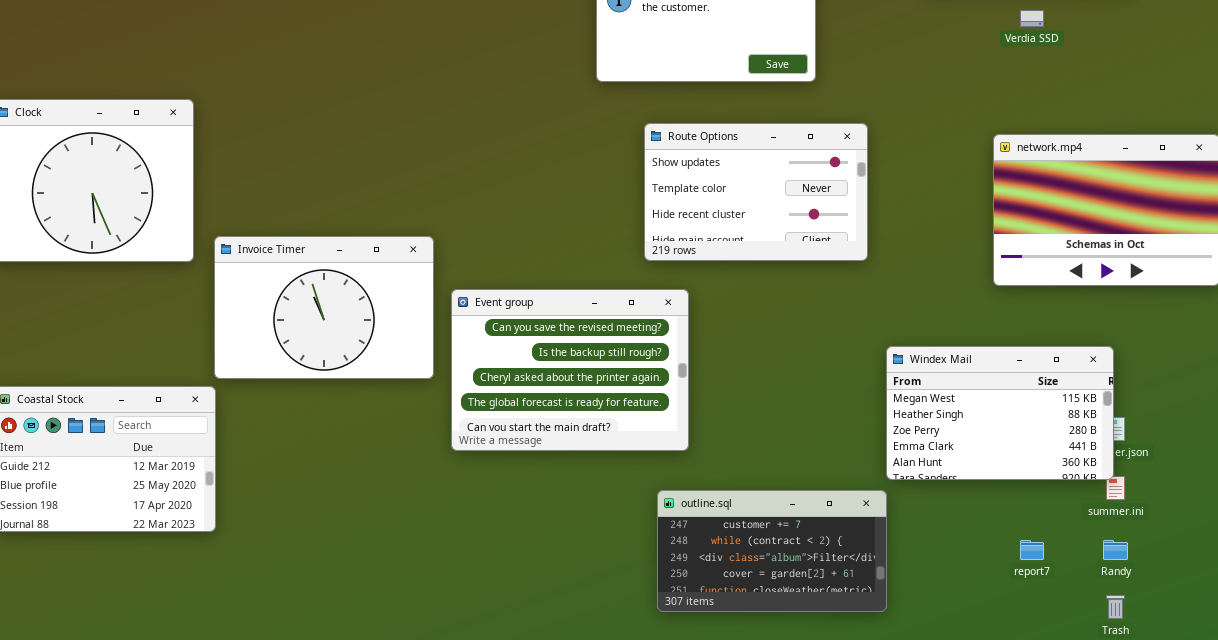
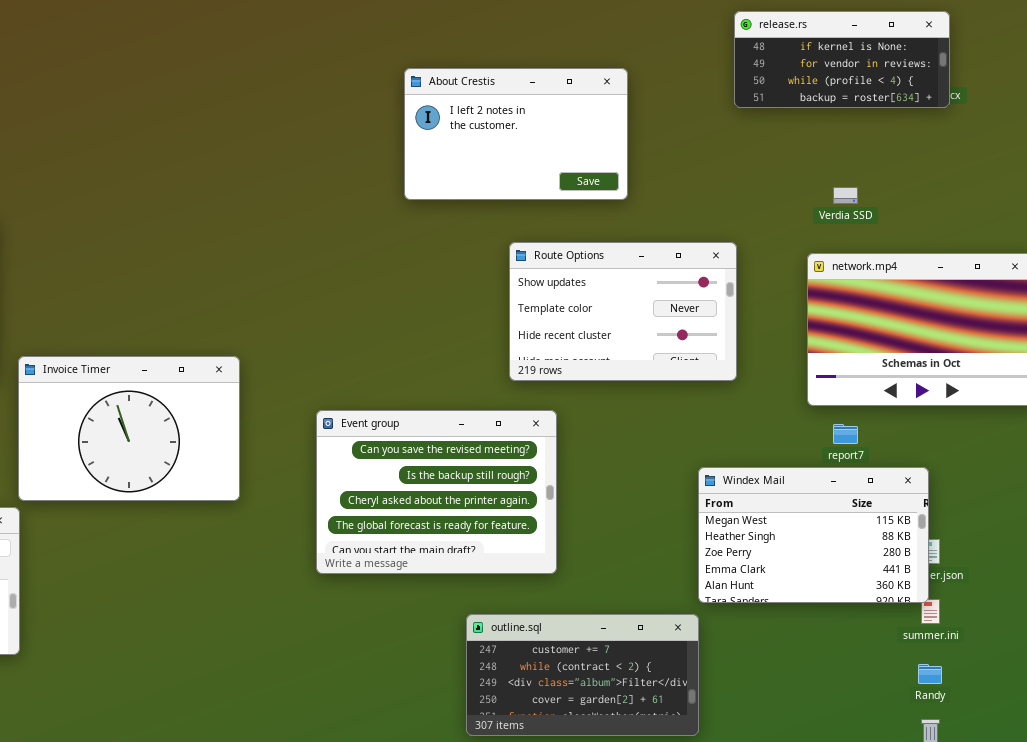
Verdia SSD: [1020,10,1044,27] -> [833,187,858,204], moved
Route Options: [644,123,868,261] -> [509,242,737,381], moved
Event group: [451,289,689,451] -> [316,410,557,574], moved
report7: [1020,540,1044,560] -> [833,424,858,444], moved

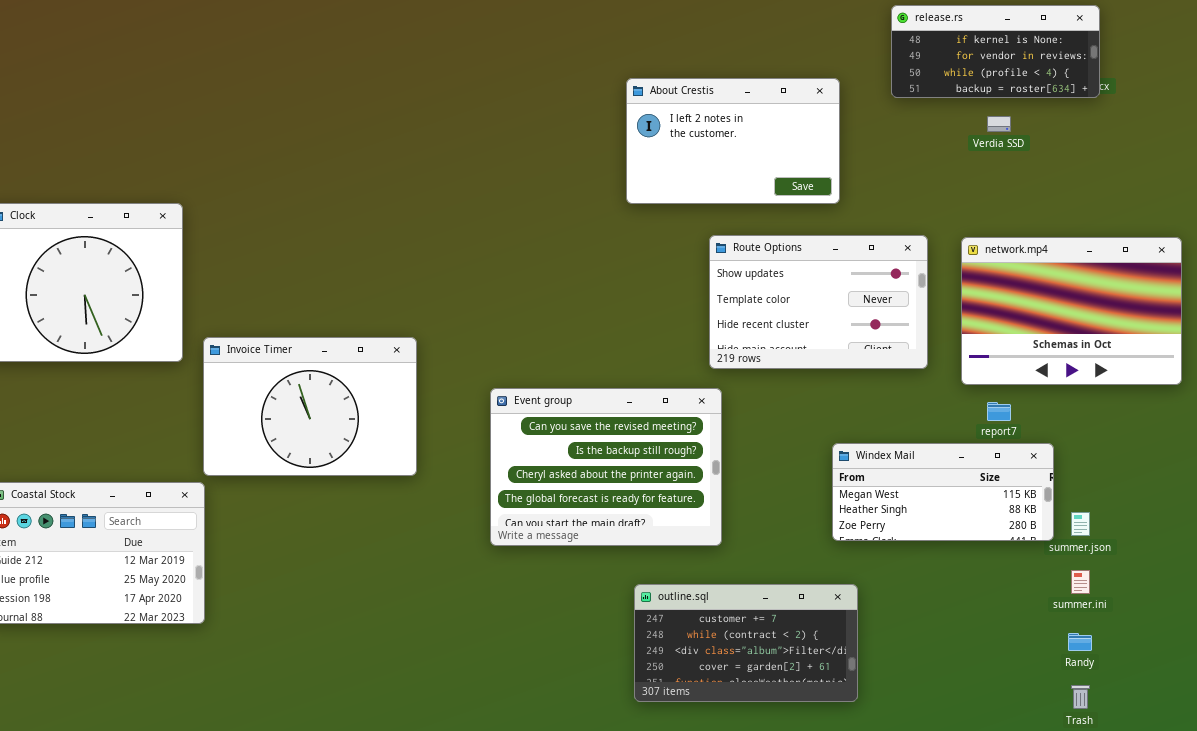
About Crestis: [404,68,628,200] -> [626,78,840,204], moved
Verdia SSD: [833,187,858,204] -> [987,116,1011,132], moved
Route Options: [509,242,737,381] -> [709,235,928,369], moved
Windex Mail: [698,467,929,603] -> [832,443,1054,541], moved, resized

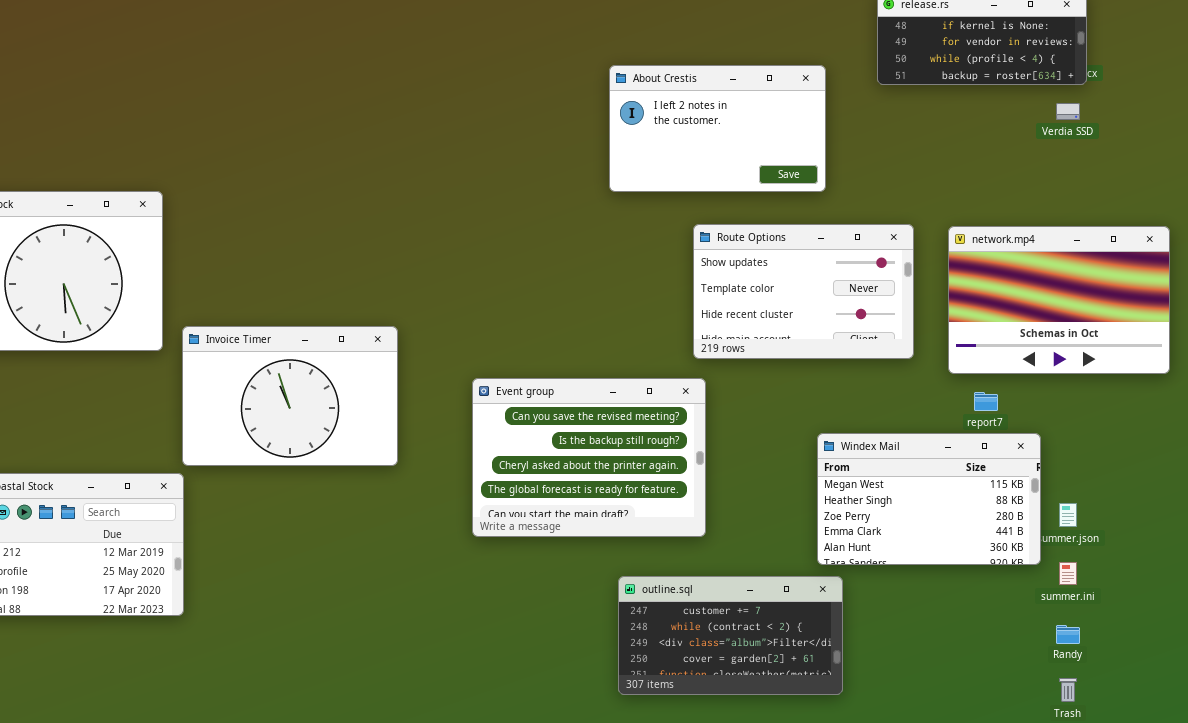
Verdia SSD: [987,116,1011,132] -> [1056,103,1080,120], moved
Windex Mail: [832,443,1054,541] -> [817,433,1041,565], resized

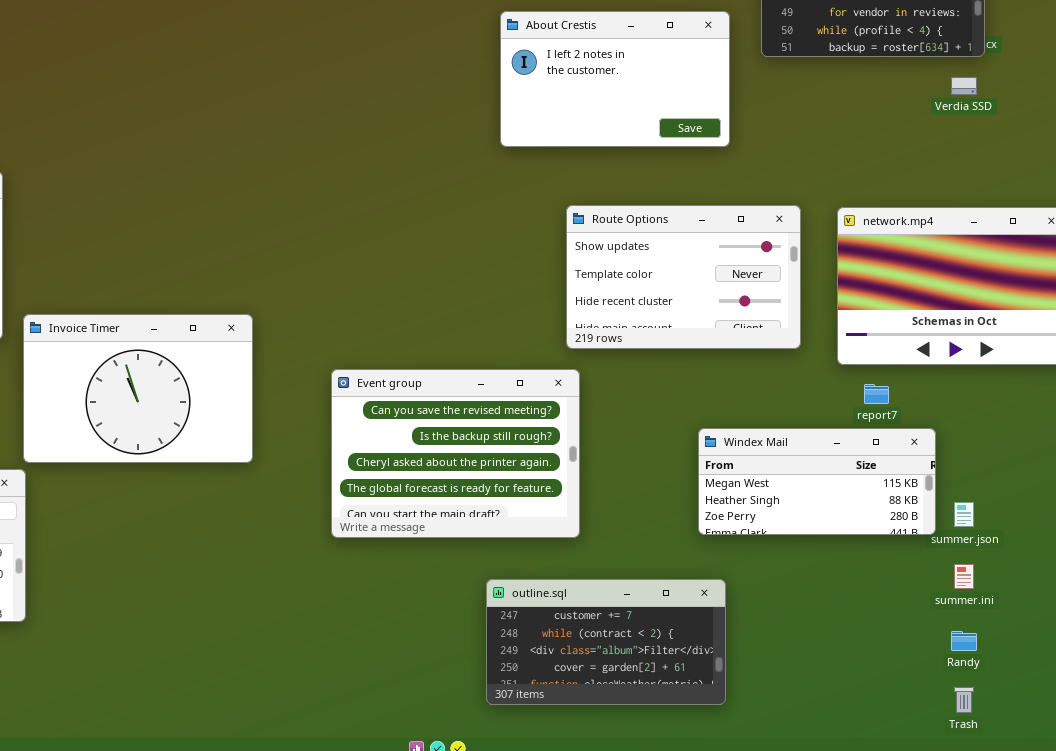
About Crestis: [609,65,826,192] -> [500,11,730,147], moved
Windex Mail: [817,433,1041,565] -> [698,428,936,535], resized

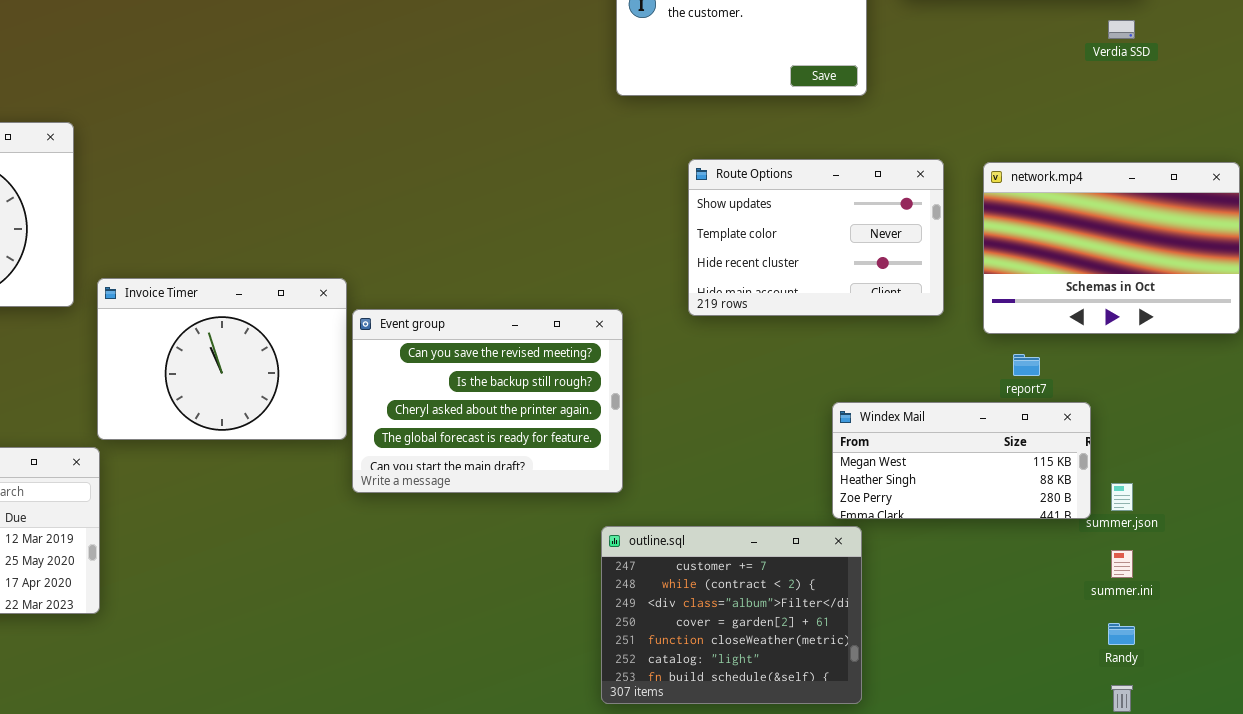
Event group: [331,369,580,538] -> [352,309,623,493], moved
outline.sql: [486,579,726,705] -> [601,526,862,704], resized

